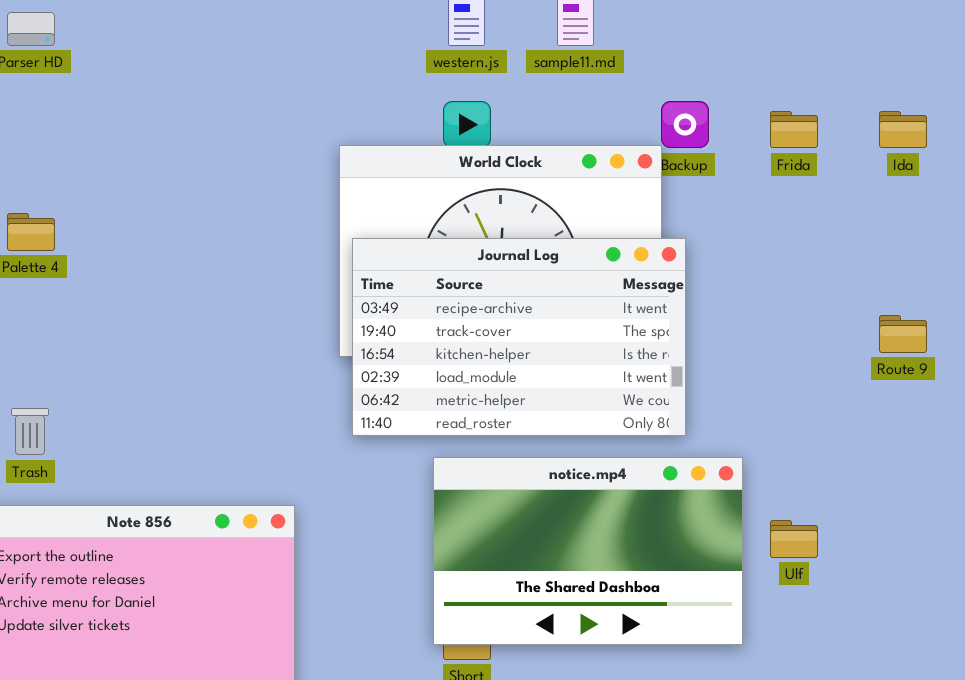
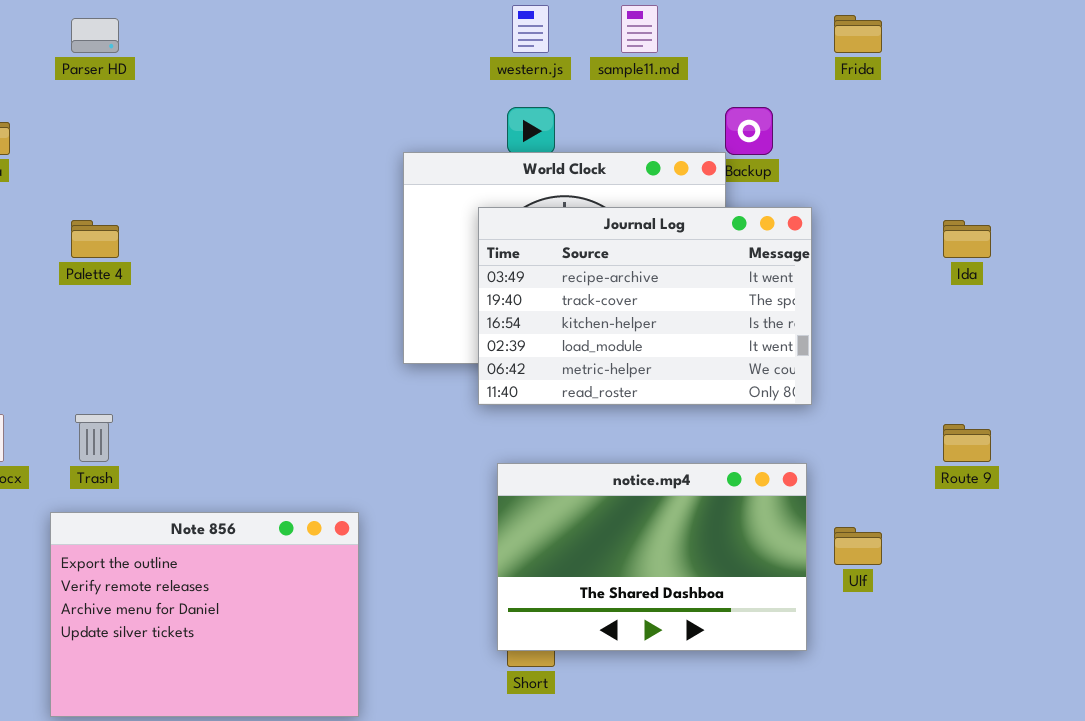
Frida: [770,111,818,148] -> [834,15,882,53], moved
Ida: [879,111,927,148] -> [943,220,991,258], moved
Journal Log: [352,238,686,436] -> [478,207,812,405], moved
Route 9: [879,315,927,353] -> [943,424,991,462], moved

